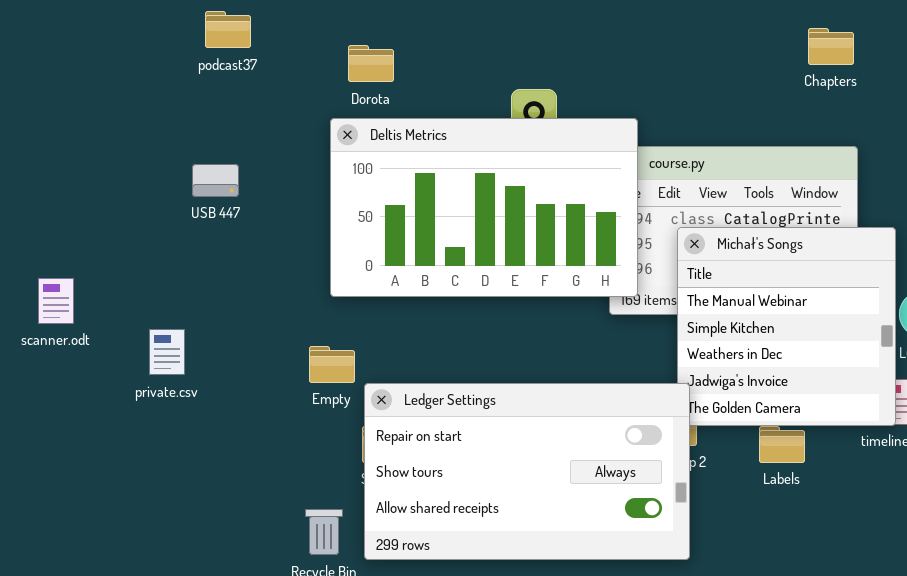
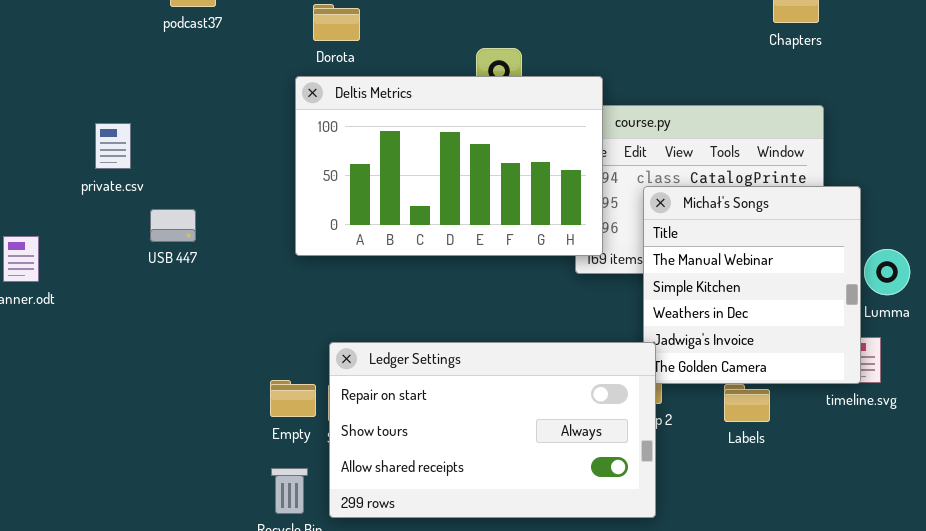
USB 447: [192,164,239,197] -> [150,209,196,242], moved
private.csv: [149,329,185,375] -> [95,123,131,169], moved
Empty: [309,346,355,383] -> [270,380,316,417], moved

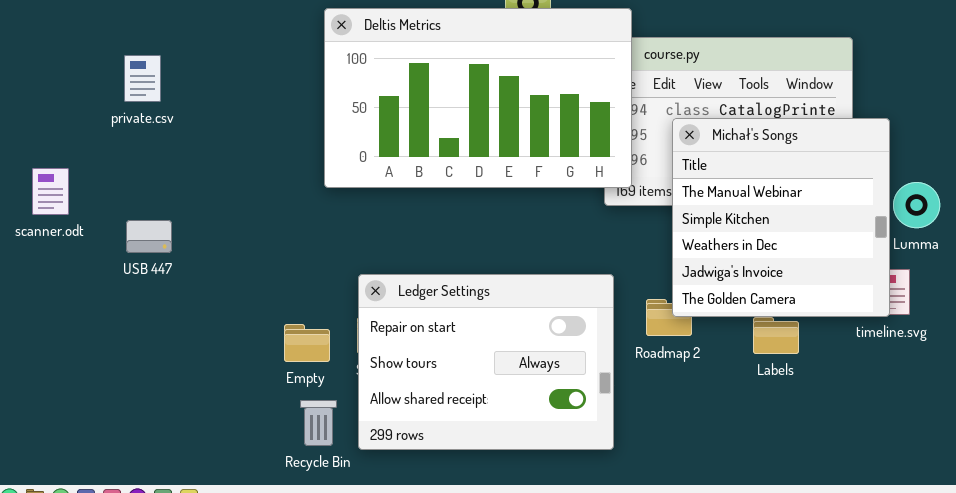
USB 447: [150,209,196,242] -> [126,220,172,253], moved
Ledger Settings: [329,342,656,518] -> [358,274,614,450], resized
Empty: [270,380,316,417] -> [284,324,330,362], moved

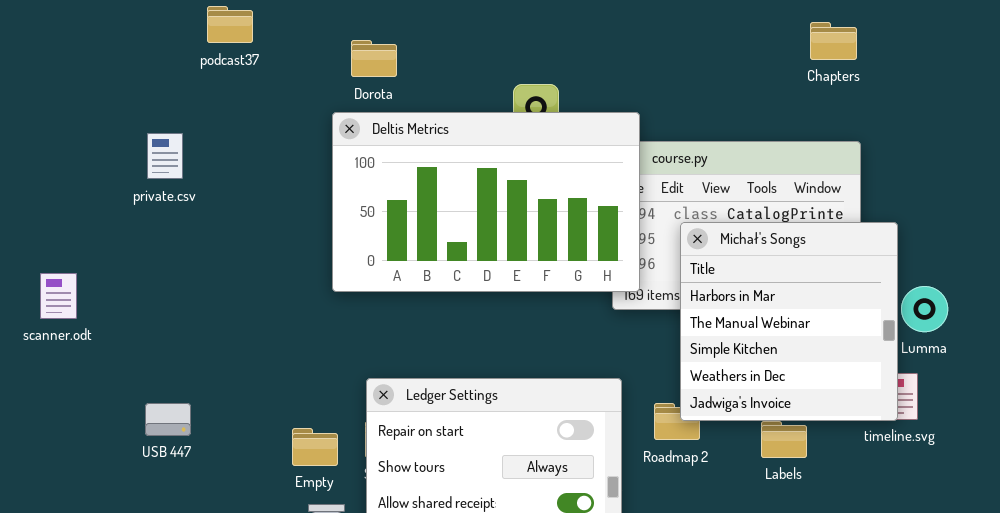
private.csv: [124,55,161,102] -> [147,133,183,179], moved
Michał's Songs: [672,118,890,317] -> [680,222,898,421], scrolled up 1 row
USB 447: [126,220,172,253] -> [145,403,191,436], moved

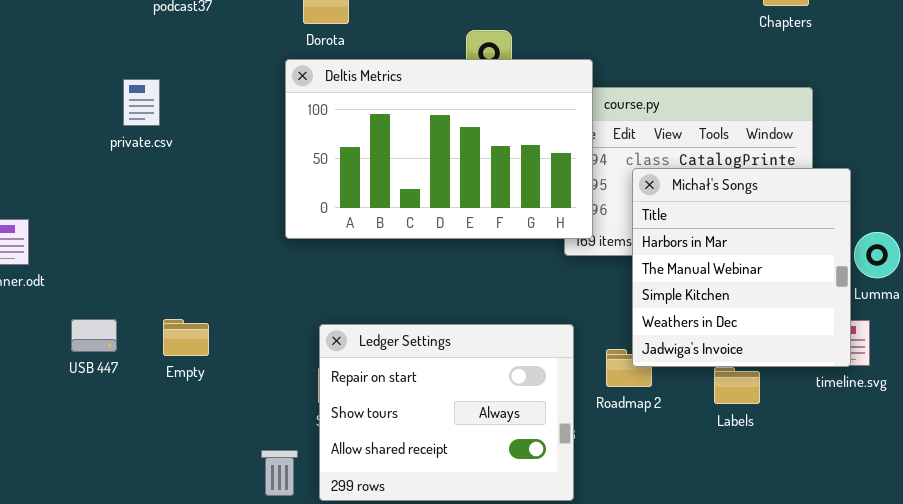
private.csv: [147,133,183,179] -> [123,79,160,126], moved
USB 447: [145,403,191,436] -> [71,319,117,352], moved
Empty: [292,428,338,466] -> [163,319,209,356], moved

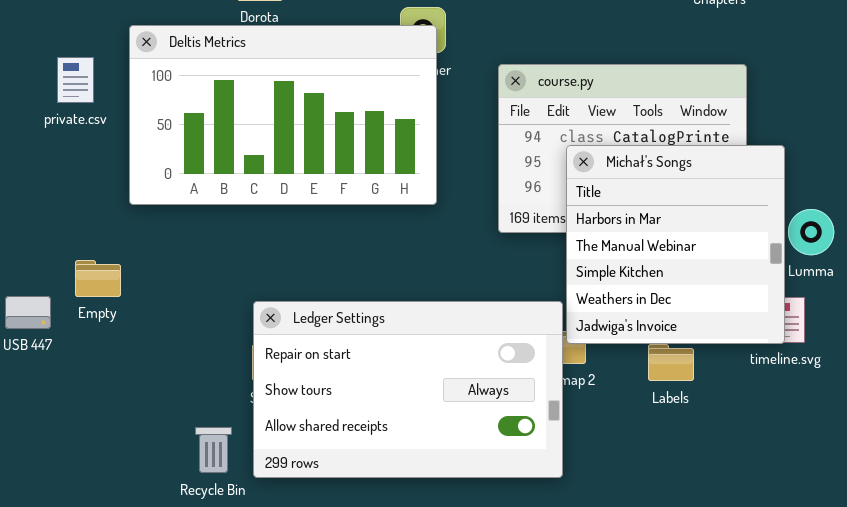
Deltis Metrics: [285,59,593,239] -> [129,25,437,205], moved
Empty: [163,319,209,356] -> [75,260,121,297], moved
Ledger Settings: [319,324,574,501] -> [253,301,563,478], resized

